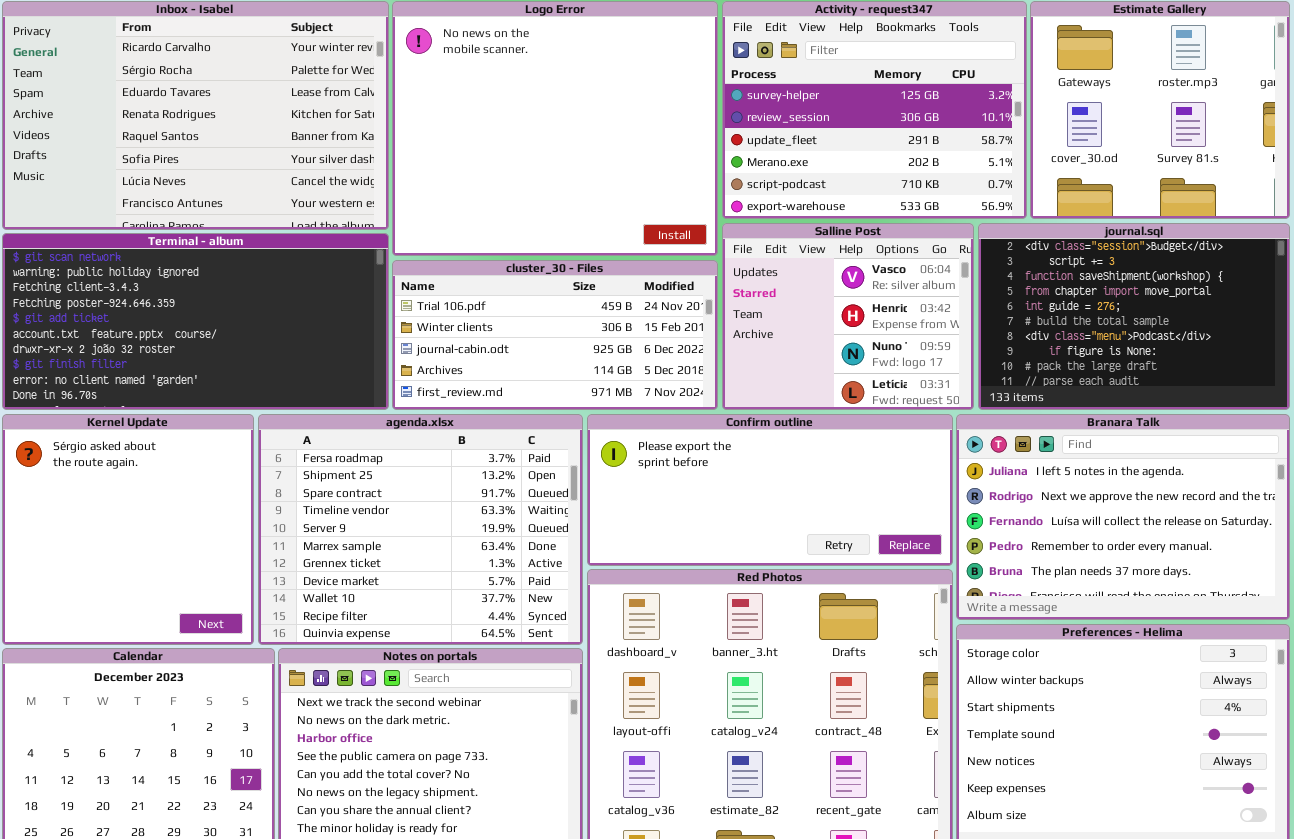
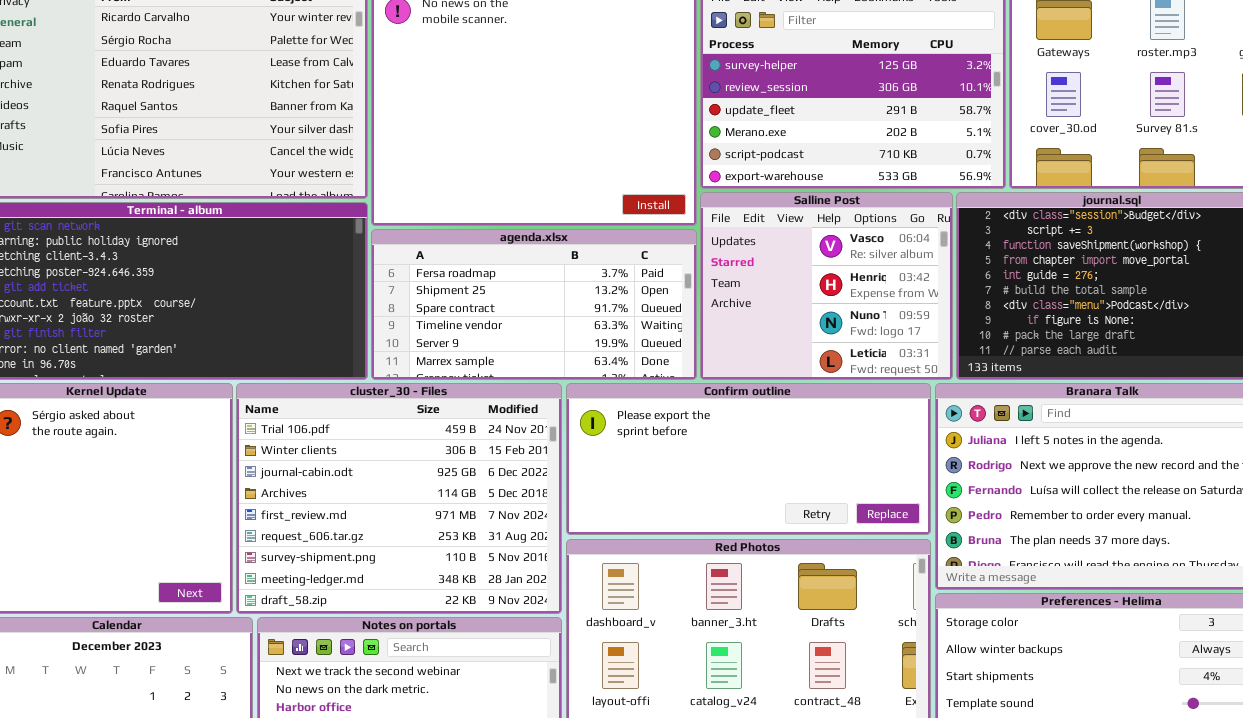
cluster_30 - Files: [392,260,718,410] -> [236,383,562,614], moved, resized
agenda.xlsx: [258,414,583,645] -> [371,229,697,380], moved, resized

